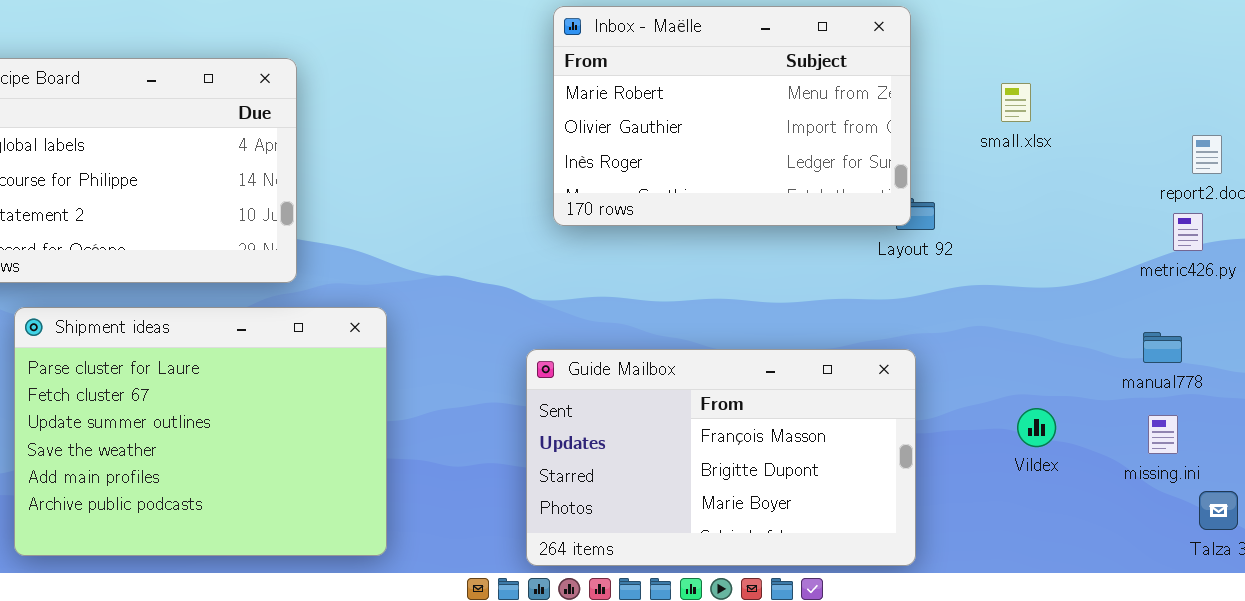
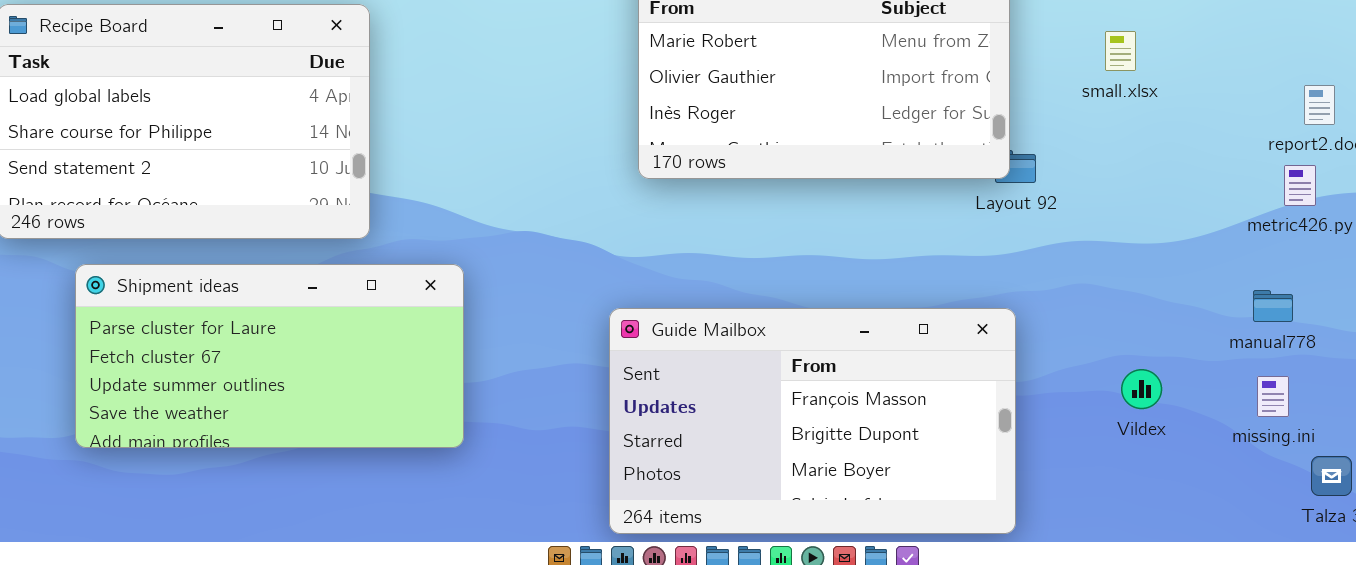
Shipment ideas: [14,307,387,556] -> [75,264,464,448], resized

